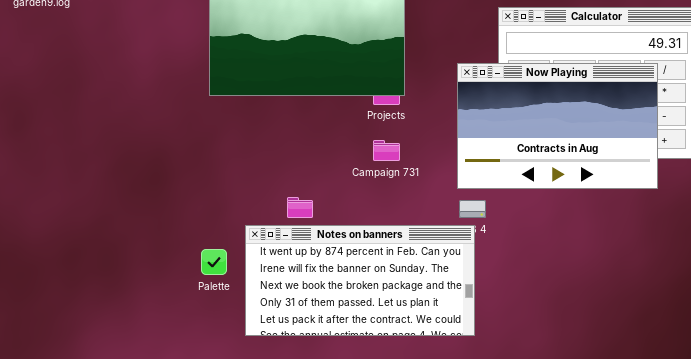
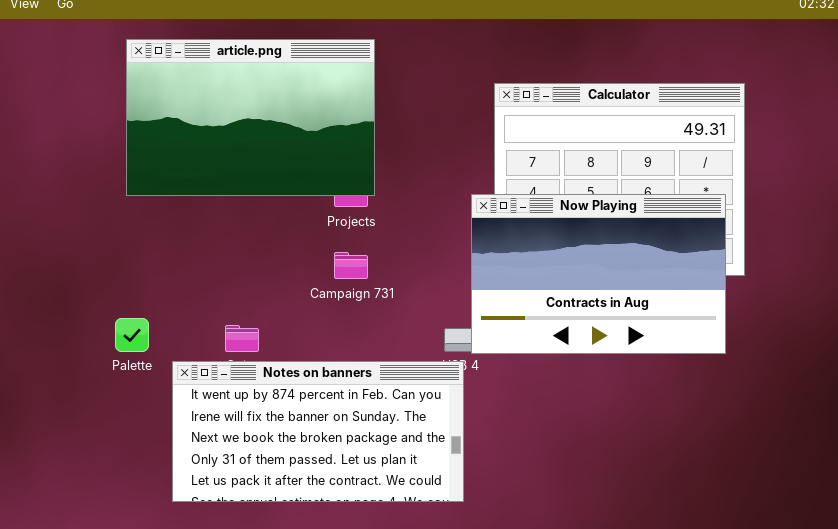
Now Playing: [457,63,658,189] -> [471,194,726,354], moved
Palette: [201,249,227,275] -> [115,318,149,352], moved

